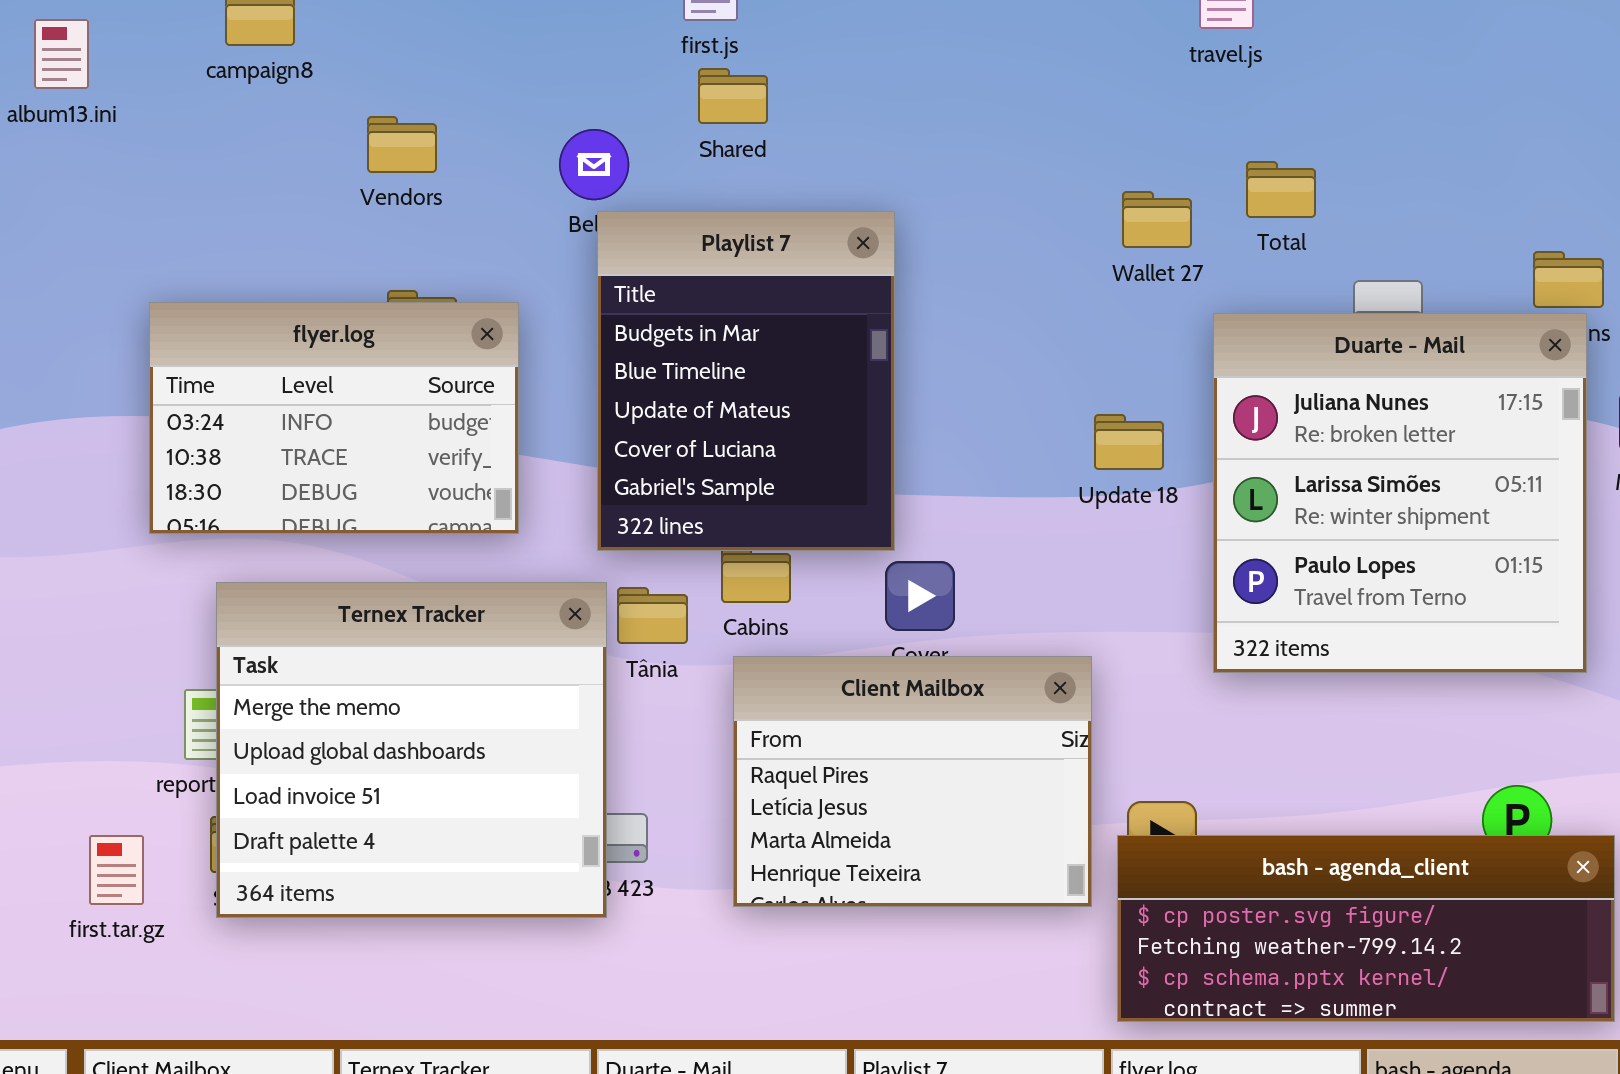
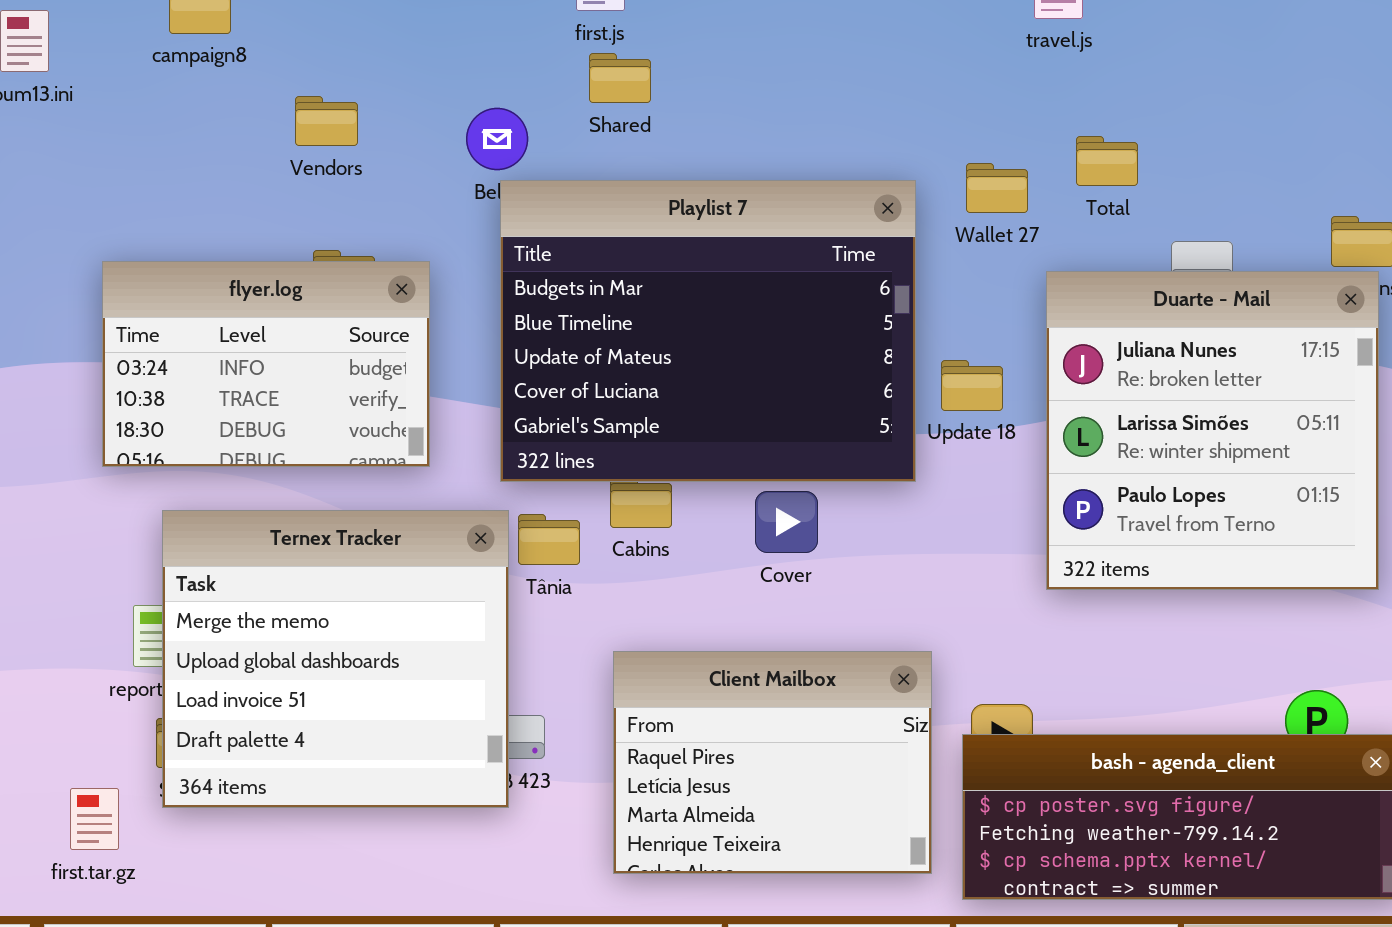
Playlist 7: [597,211,895,551] -> [500,180,916,482], resized
Client Mailbox: [733,656,1092,907] -> [613,651,932,874], moved
first.tar.gz: [89,835,144,905] -> [70,788,119,850], moved

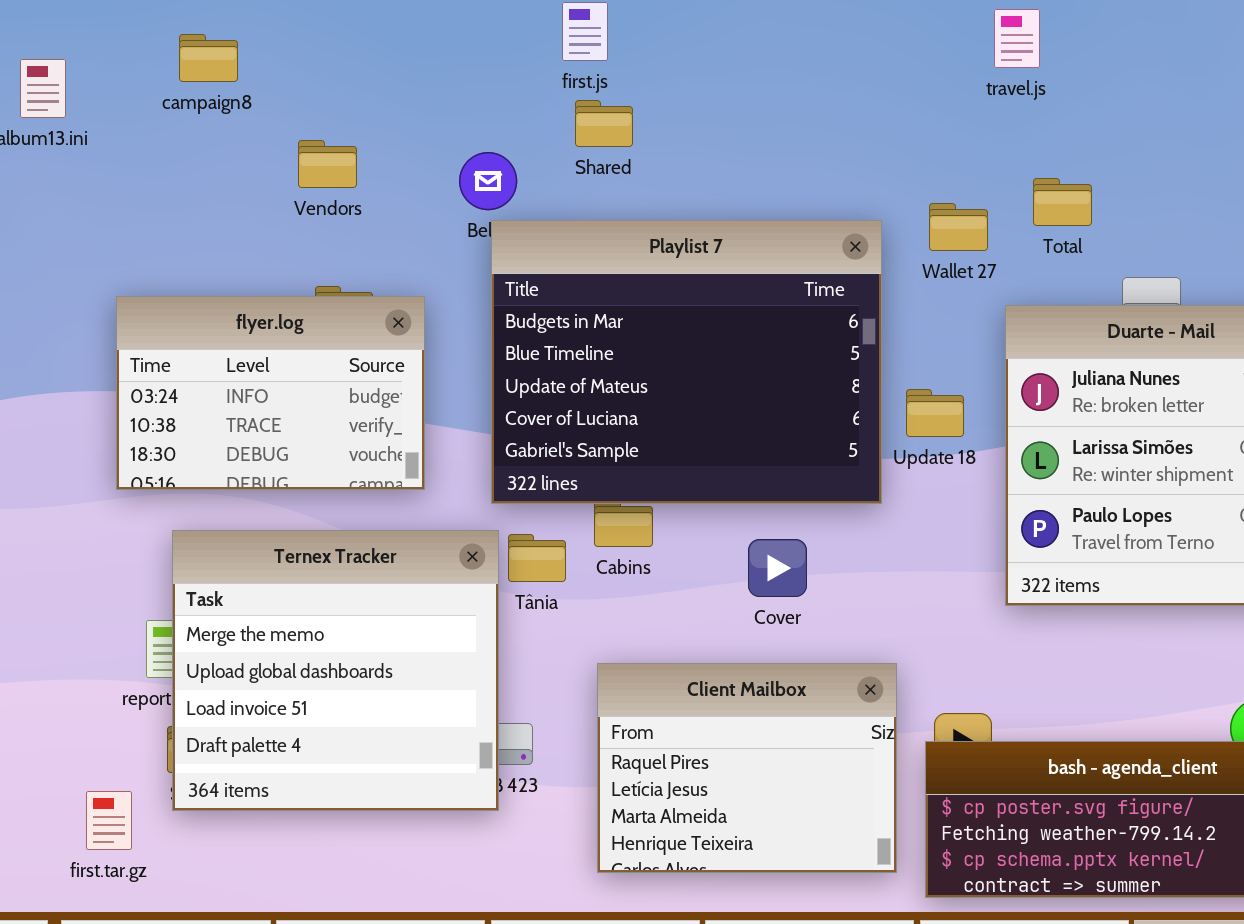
Cover: [755,491,818,553] -> [748,539,807,597], moved

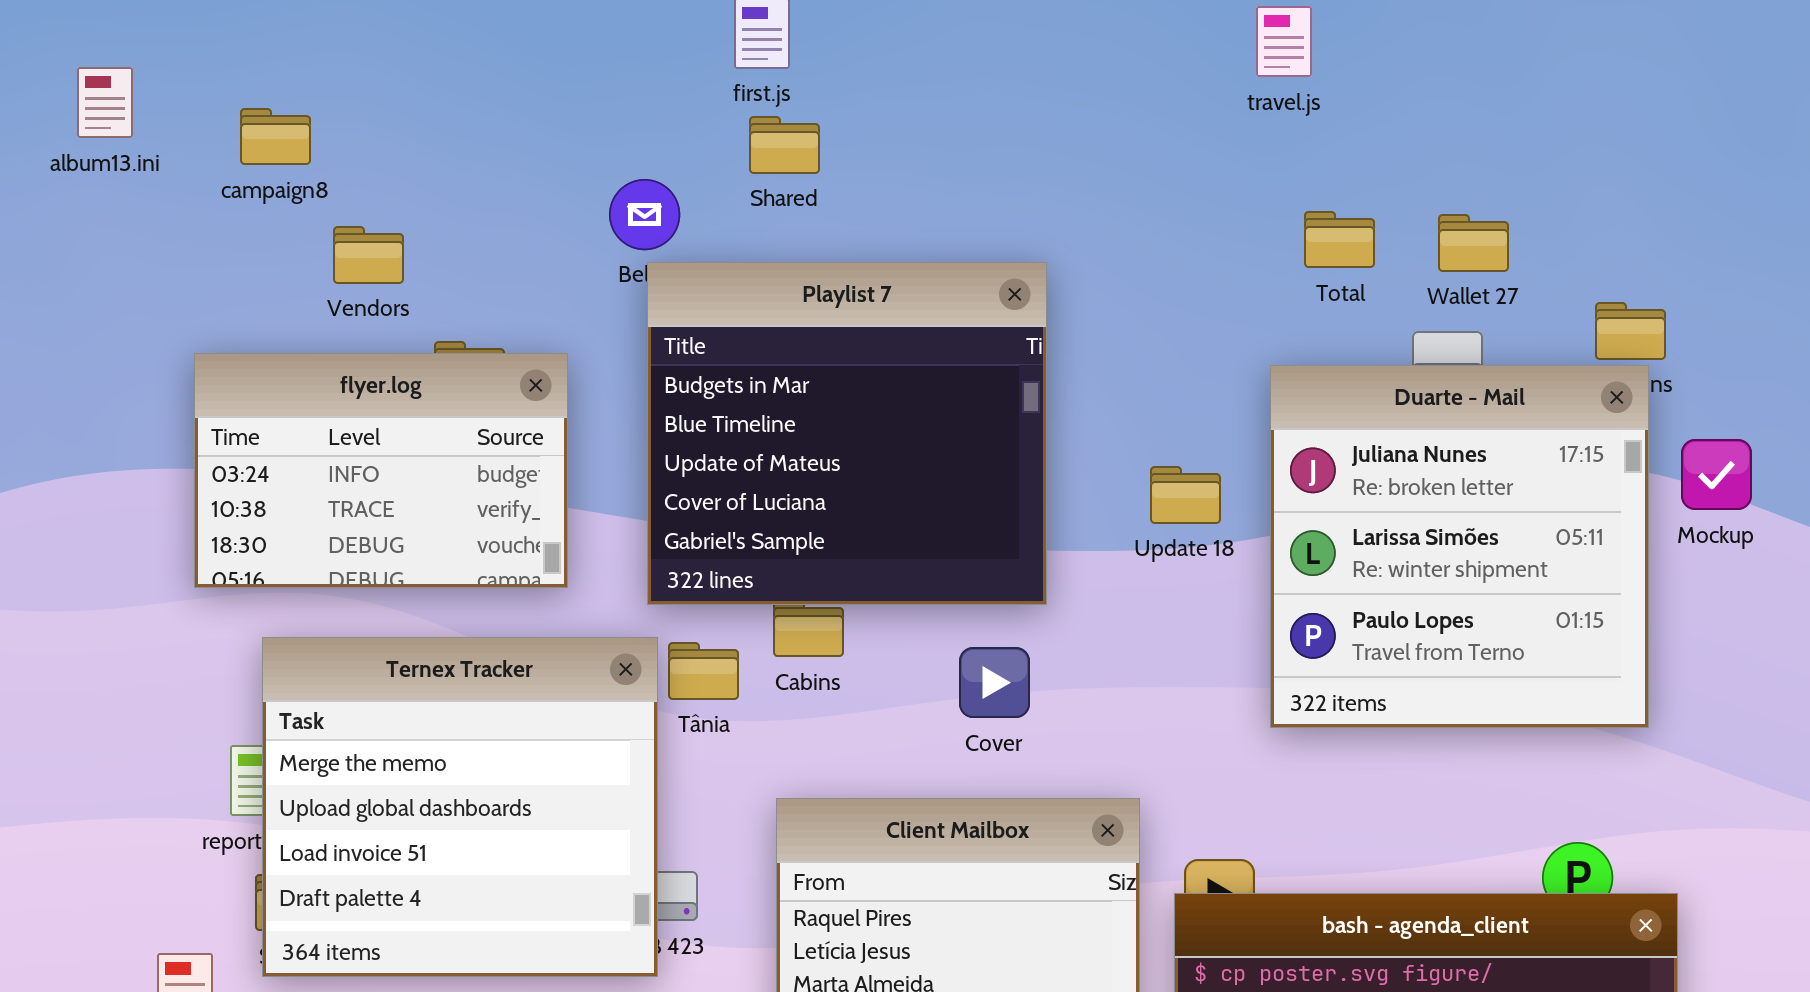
campaign8: [179,34,238,82] -> [240,108,311,165], moved
Vendors: [298,140,357,188] -> [333,226,404,284], moved
Wallet 27: [929,203,988,251] -> [1438,214,1509,272], moved
Playlist 7: [491,220,882,504] -> [647,262,1047,605], resized

